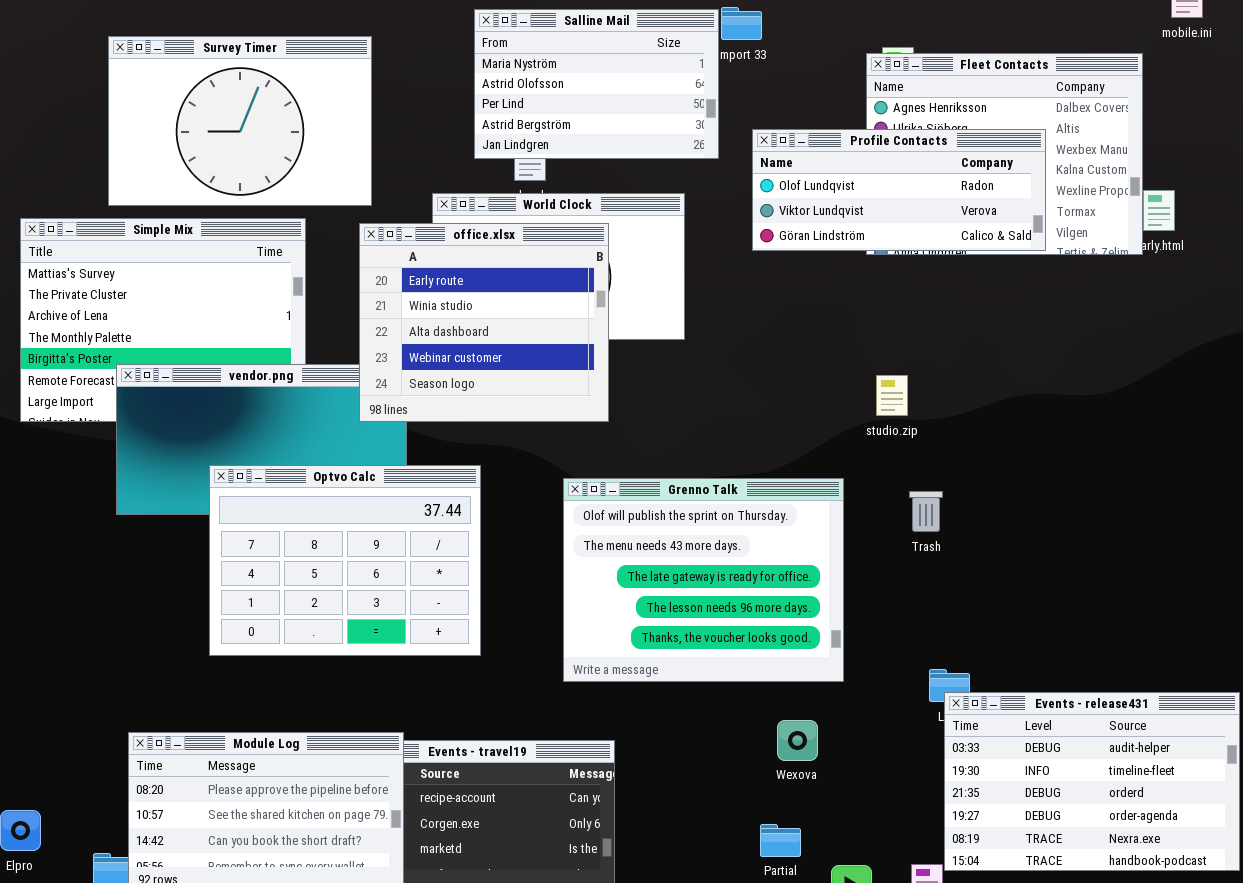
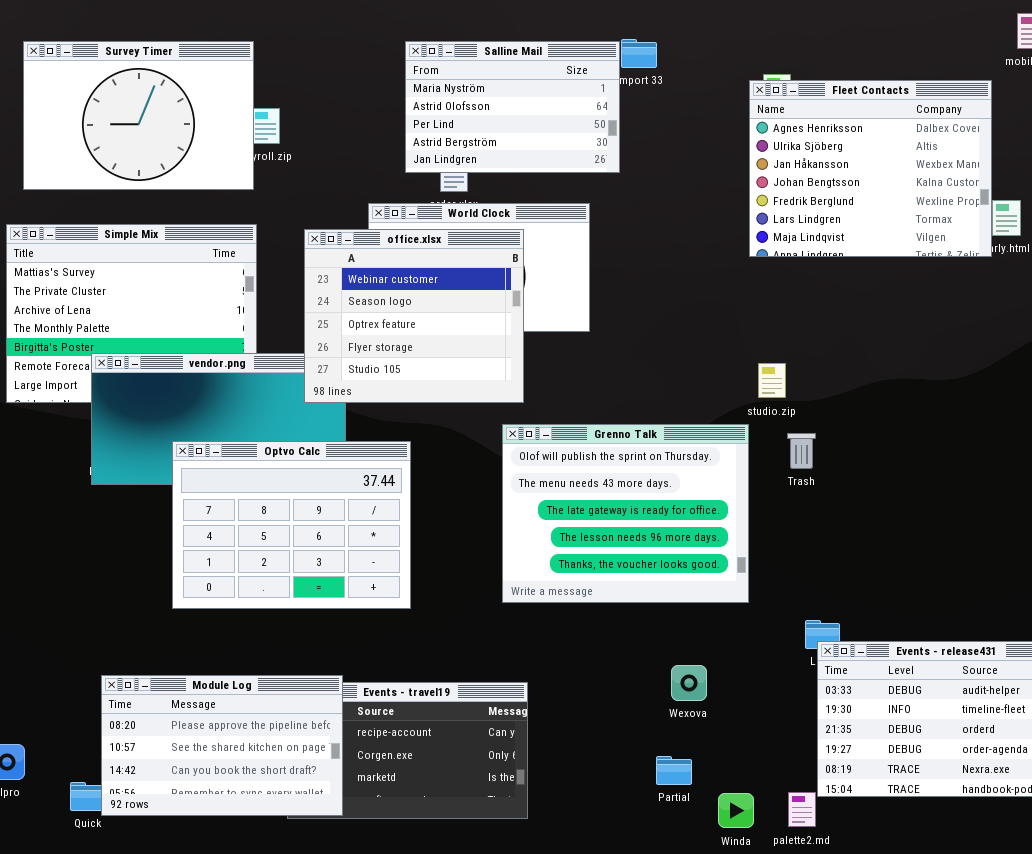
Survey Timer: [108,36,372,206] -> [23,41,254,190], moved
Profile Contacts: [752,129,1046,251] -> none, closed
office.xlsx: [359,223,609,422] -> [304,229,524,403], scrolled down 3 rows
Grenno Talk: [563,478,844,682] -> [502,424,749,603], moved
Trash: [909,491,943,532] -> [787,433,816,469], moved

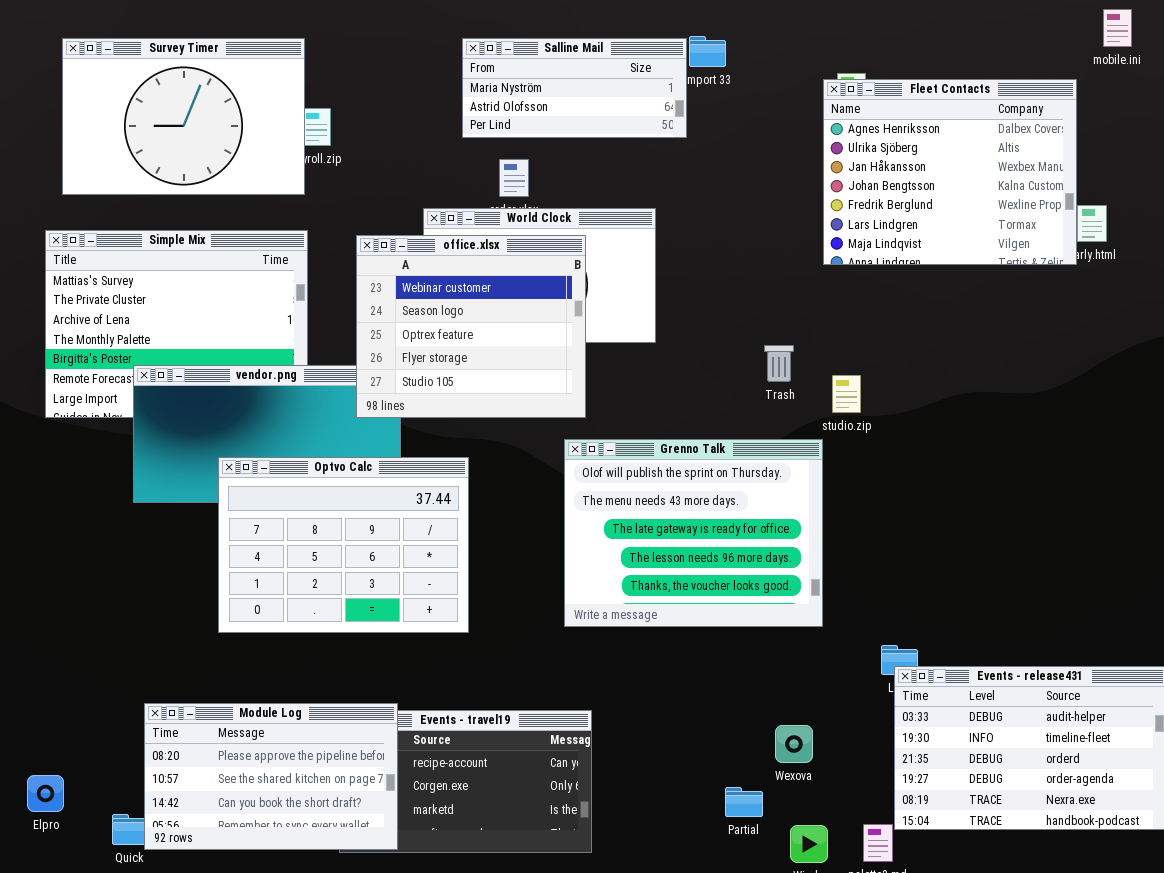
Salline Mail: [405,41,620,173] -> [462,38,687,138], resized
Trash: [787,433,816,469] -> [764,345,794,382], moved
Wexova: [671,665,707,701] -> [775,725,813,763], moved

